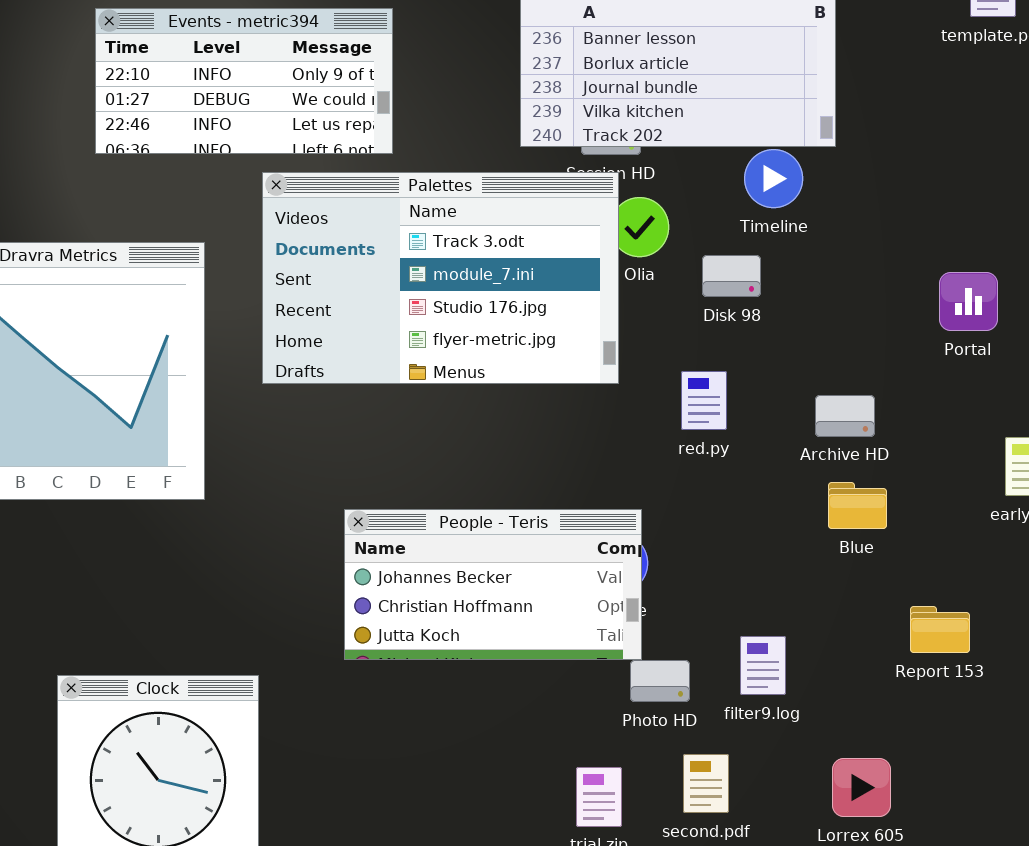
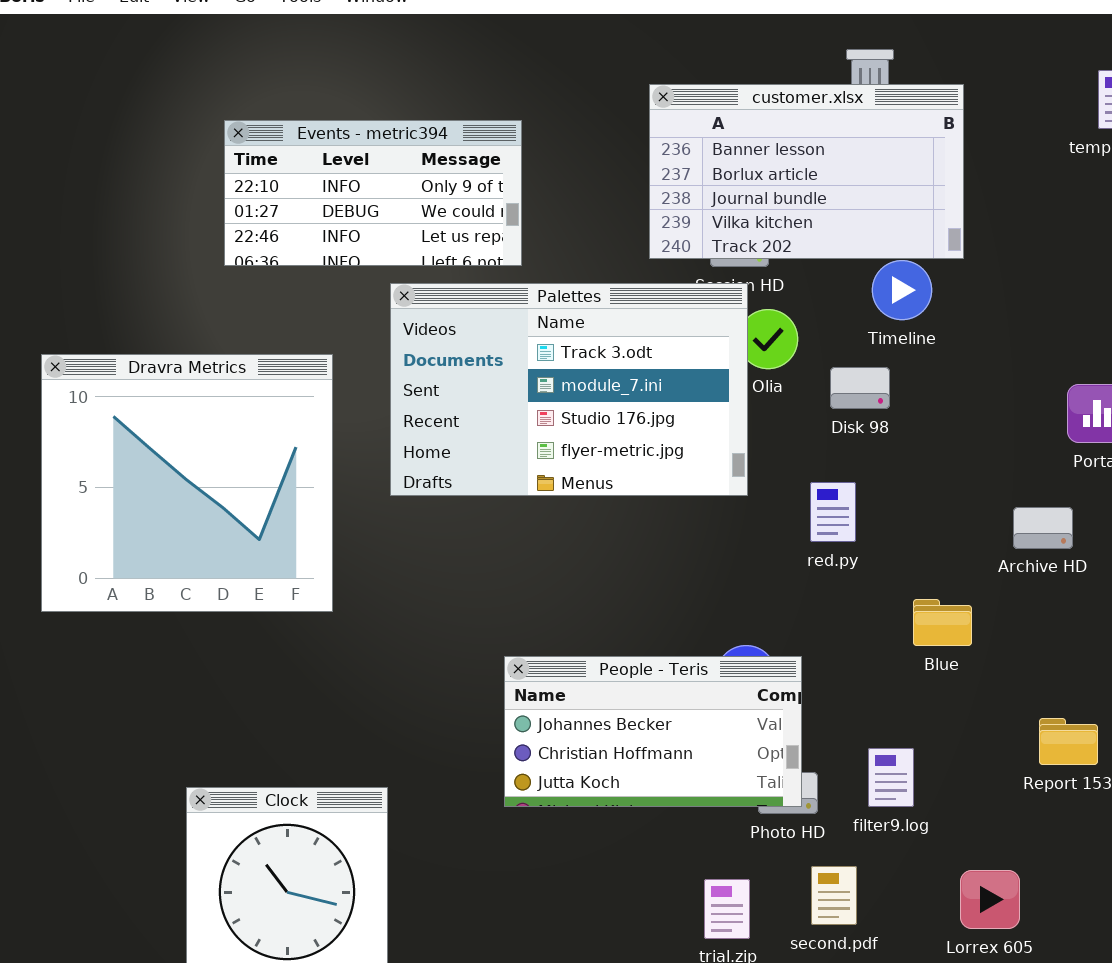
Archive HD: [815,395,875,437] -> [1013,507,1073,549], moved
Blue: [828,482,887,529] -> [913,599,972,646], moved
People - Teris: [344,509,642,660] -> [504,656,802,807], moved

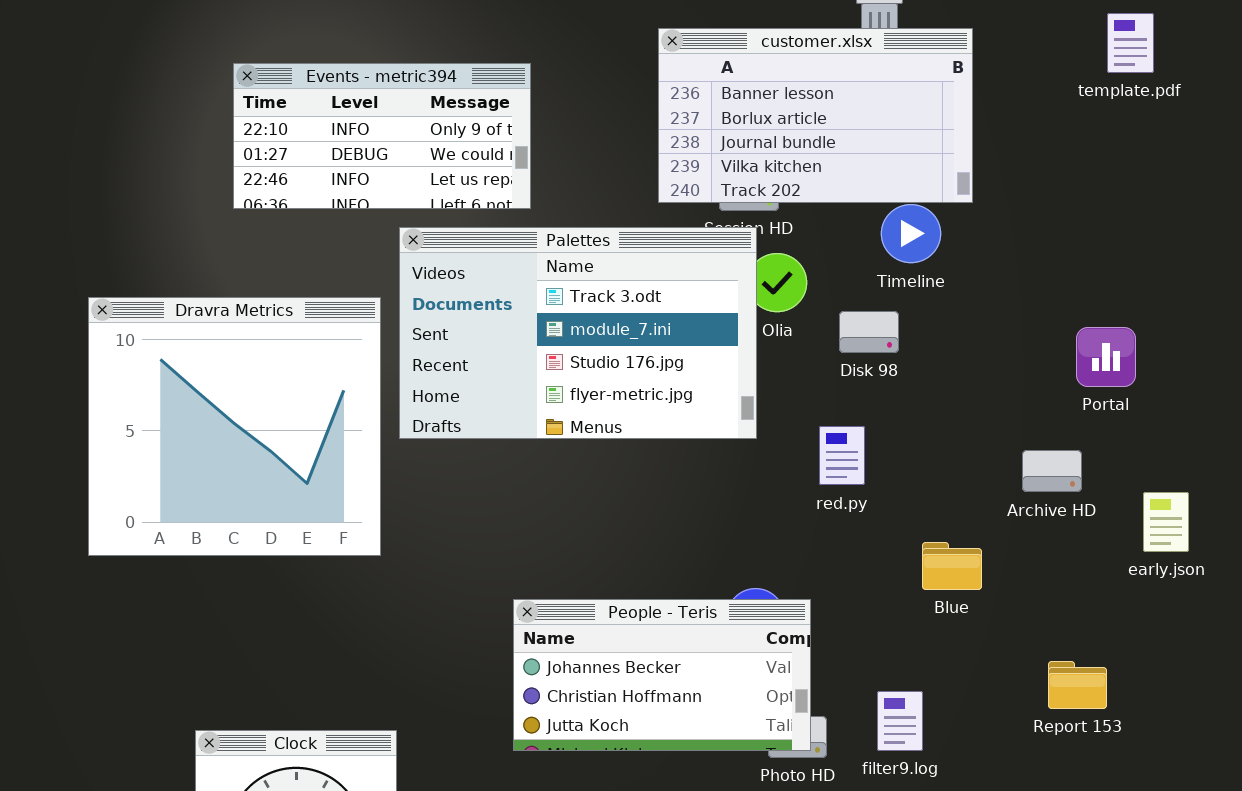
Dravra Metrics: [41,354,333,612] -> [88,297,381,556], moved

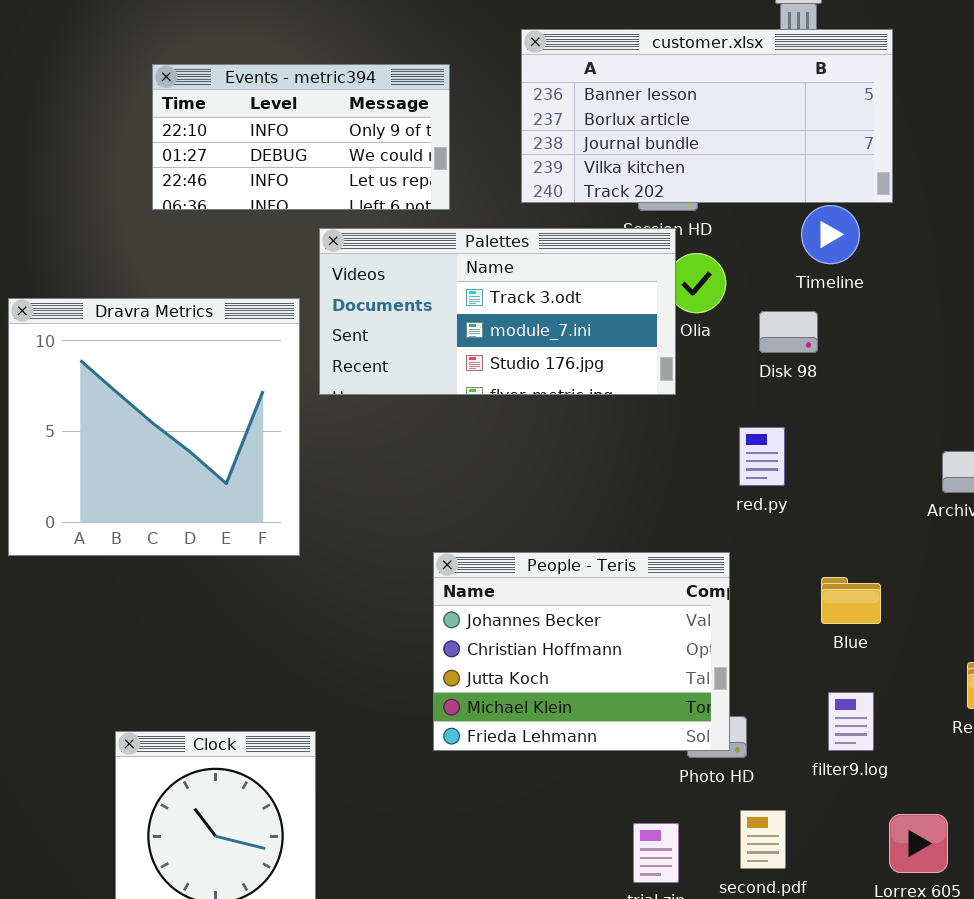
customer.xlsx: [658,28,973,203] -> [521,29,893,203], resized
Palettes: [399,227,757,439] -> [319,228,676,395], resized
Blue: [922,542,982,590] -> [821,577,881,624], moved
People - Teris: [513,599,811,751] -> [433,552,730,751], resized
filter9.log: [877,691,923,751] -> [828,692,874,751], moved

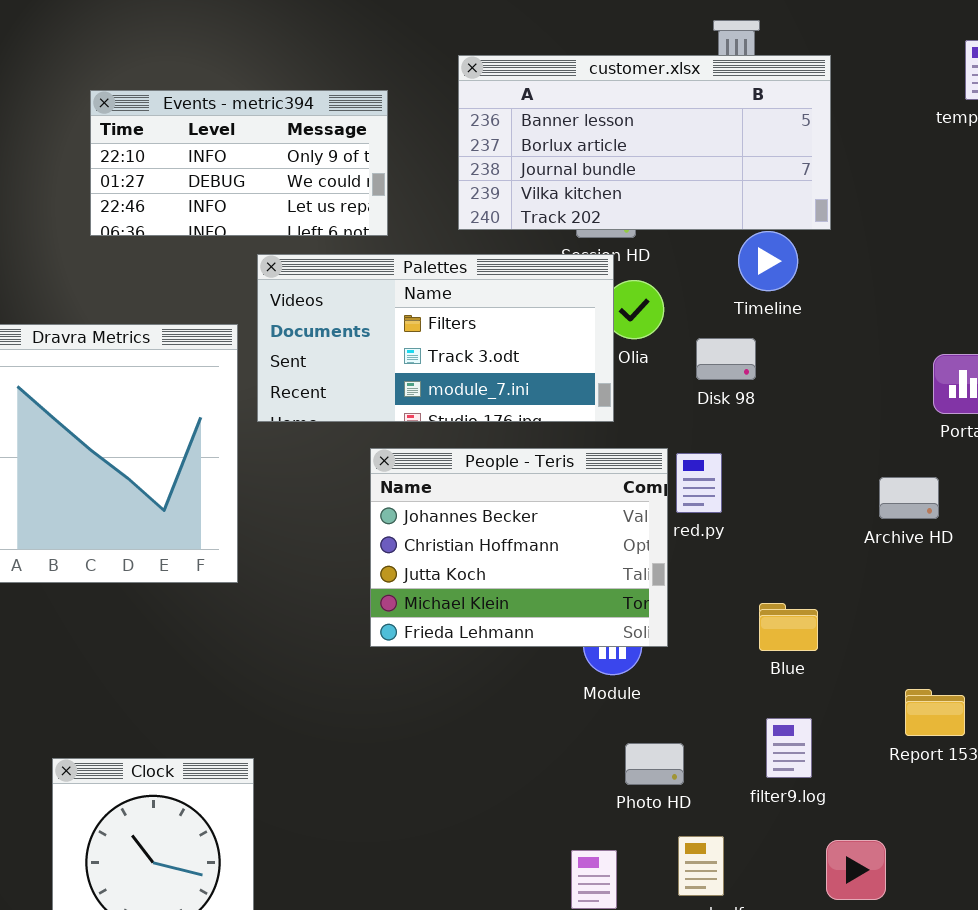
Palettes: [319,228,676,395] -> [257,254,614,422], scrolled up 1 row
People - Teris: [433,552,730,751] -> [370,448,668,647], moved

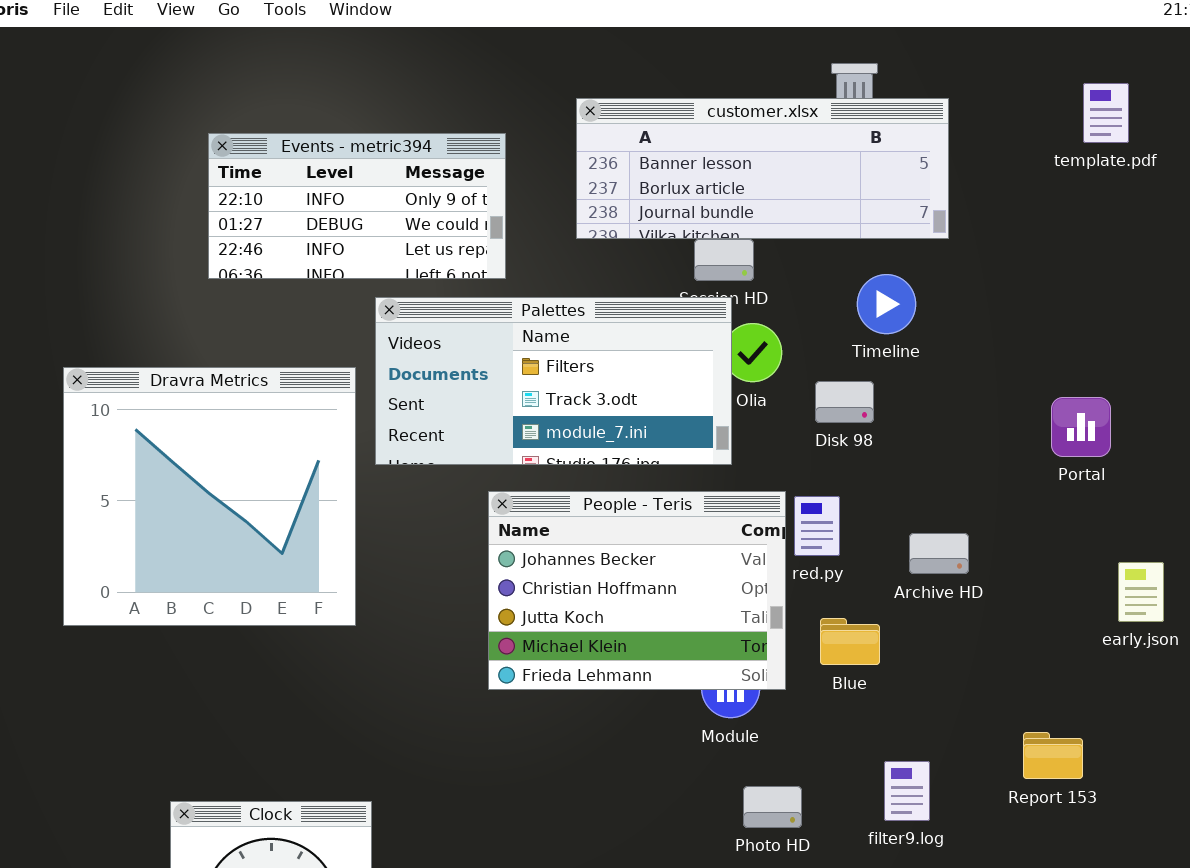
customer.xlsx: [458,55,831,230] -> [576,98,949,239], resized
Archive HD: [879,477,939,519] -> [909,533,969,574], moved
Blue: [759,603,818,651] -> [820,618,880,665], moved

